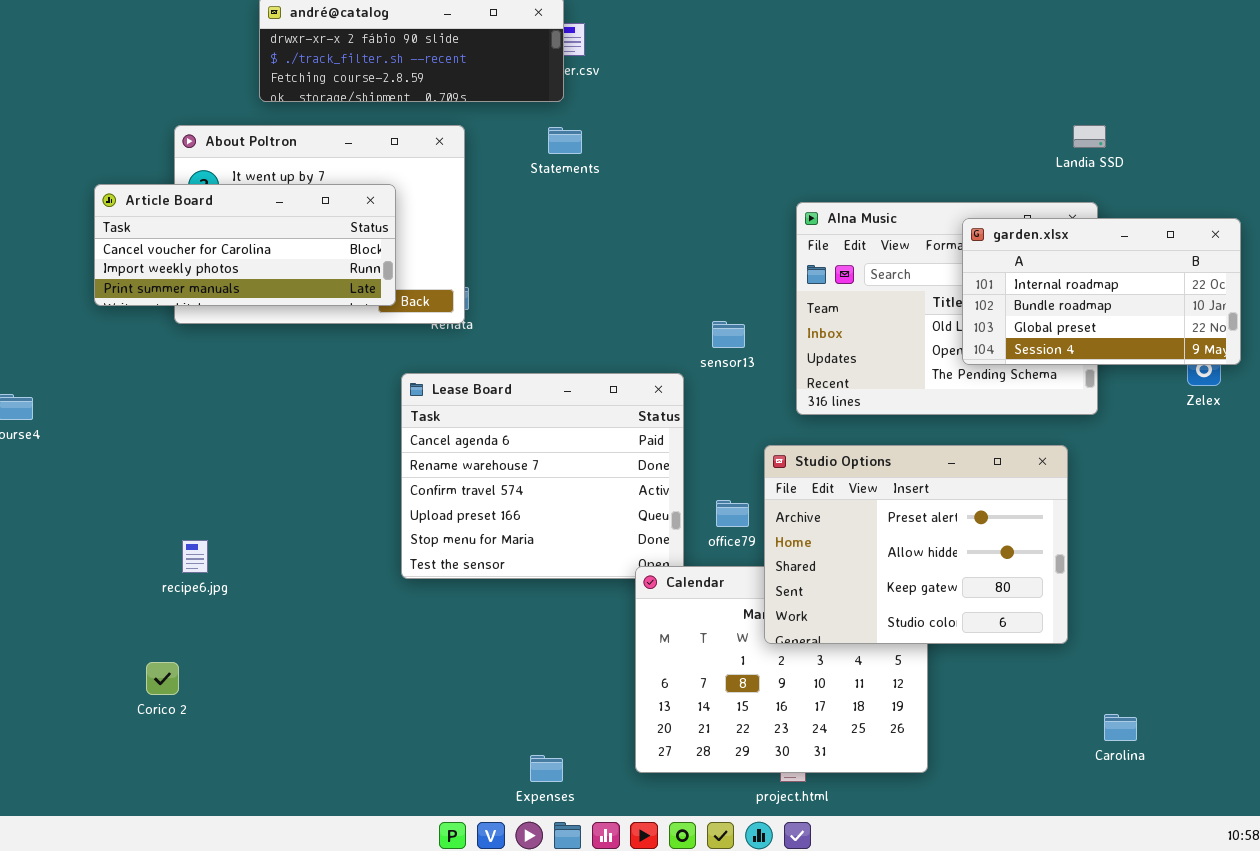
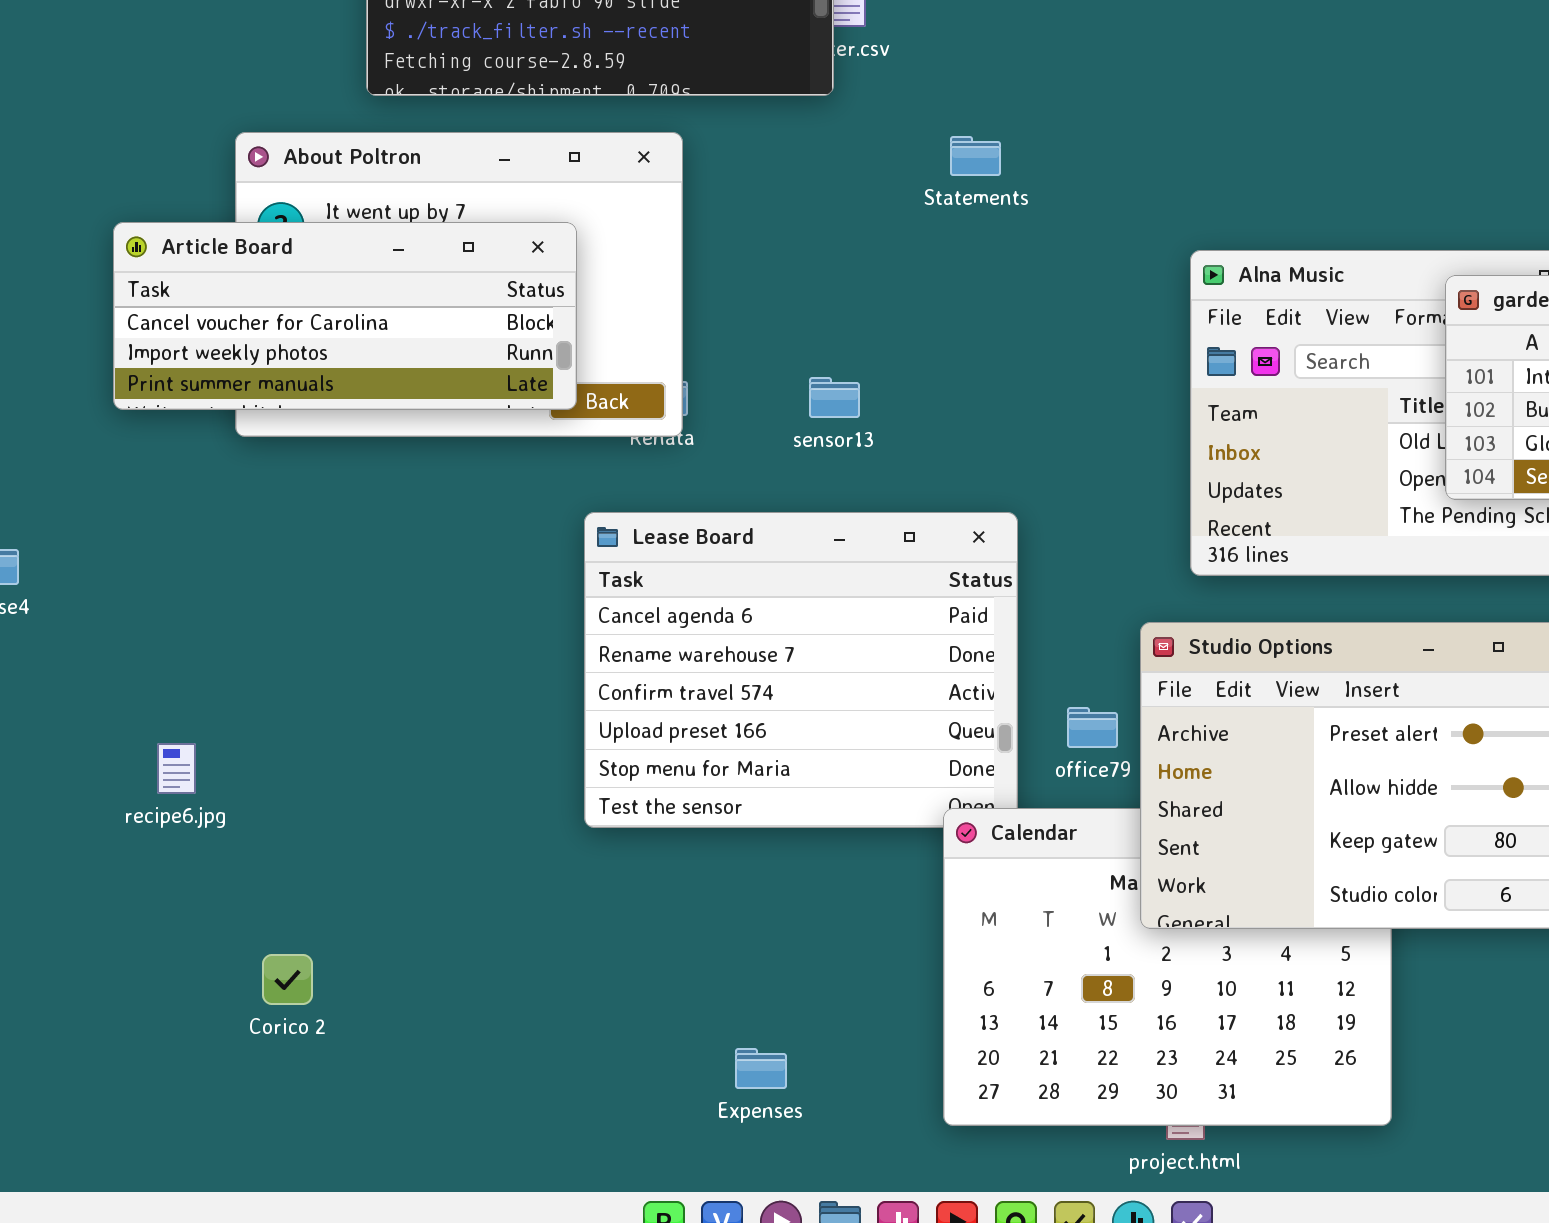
Statements: [548,127,582,154] -> [950,136,1001,176], moved
sensor13: [712,321,745,348] -> [809,377,860,418], moved
recipe6.jpg: [182,540,208,573] -> [157,743,196,794], moved
Corico 2: [146,662,179,695] -> [262,954,313,1005], moved
Expenses: [530,755,563,782] -> [735,1048,787,1089], moved

